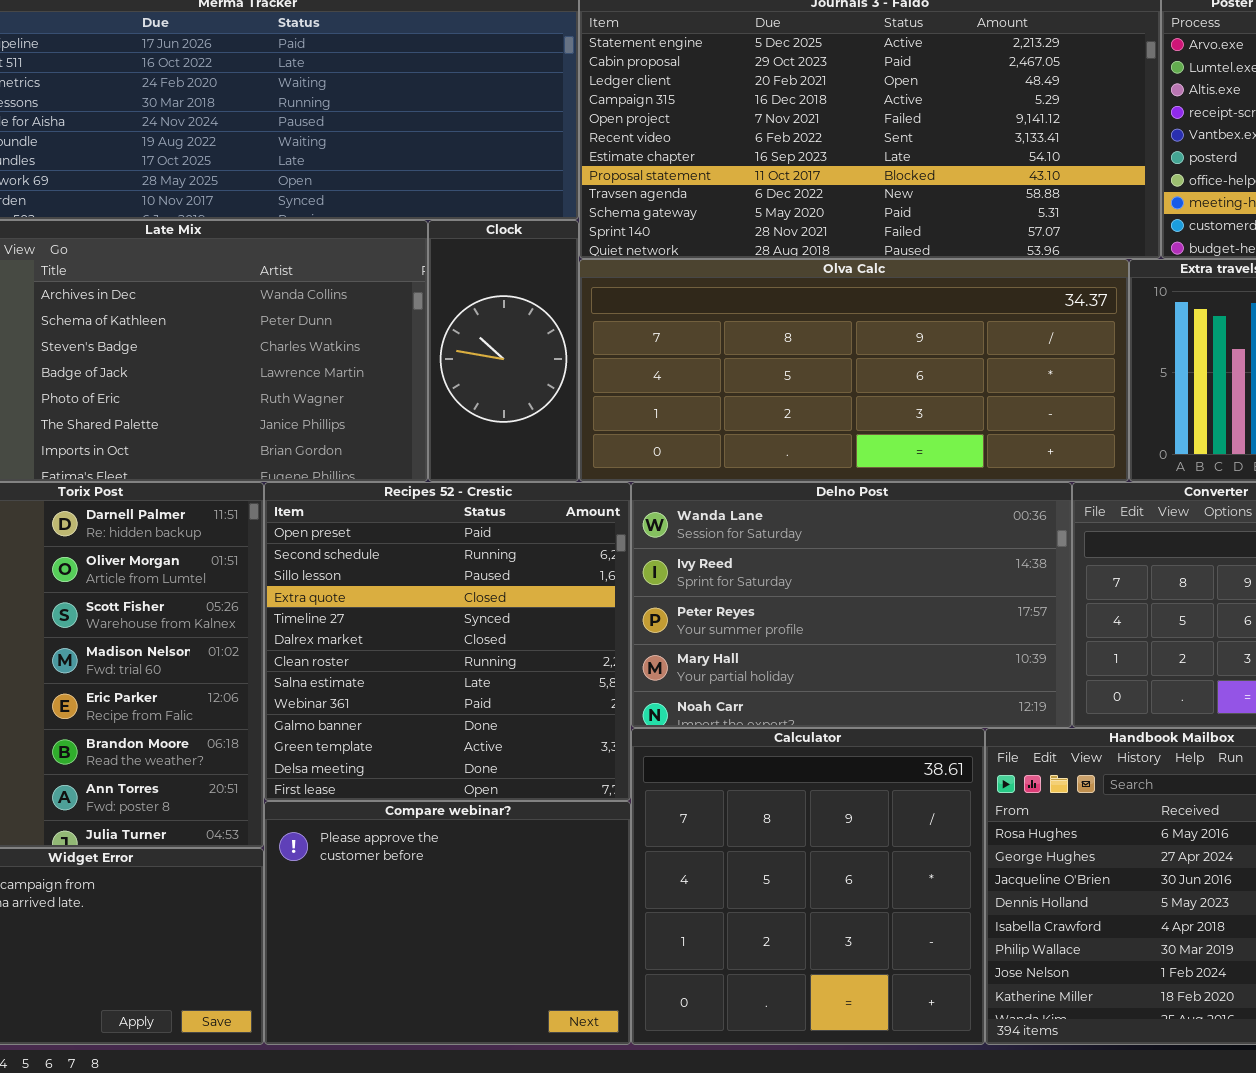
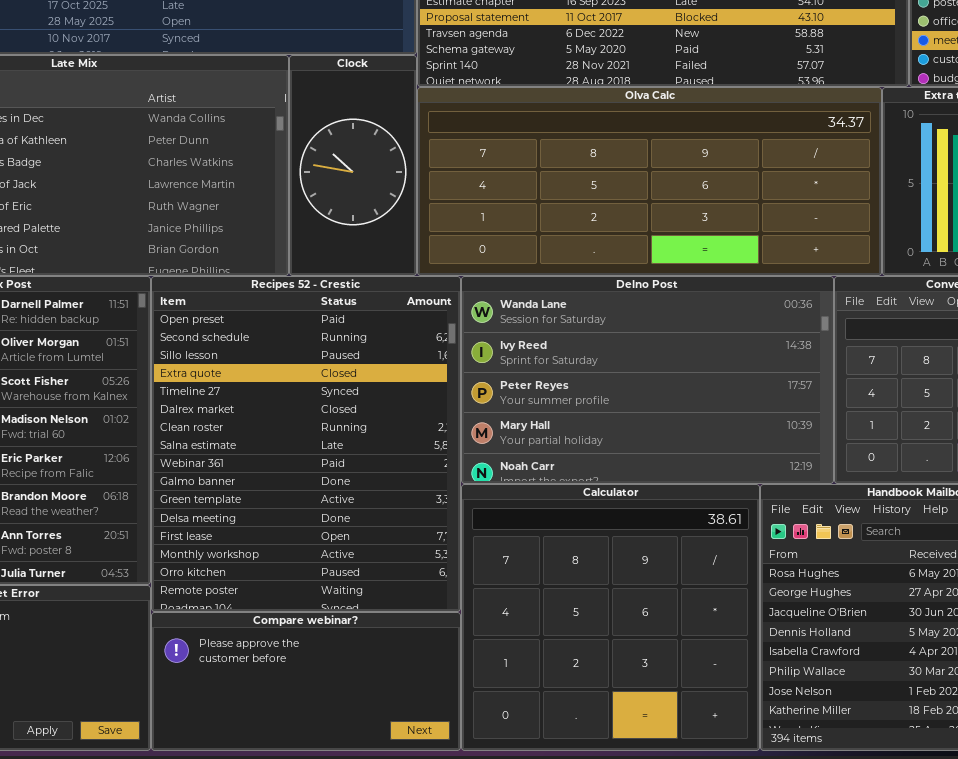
Recipes 52 - Crestic: [264,482,631,801] -> [151,276,461,612], resized
Compare webinar?: [264,801,631,1045] -> [151,612,461,751], resized

